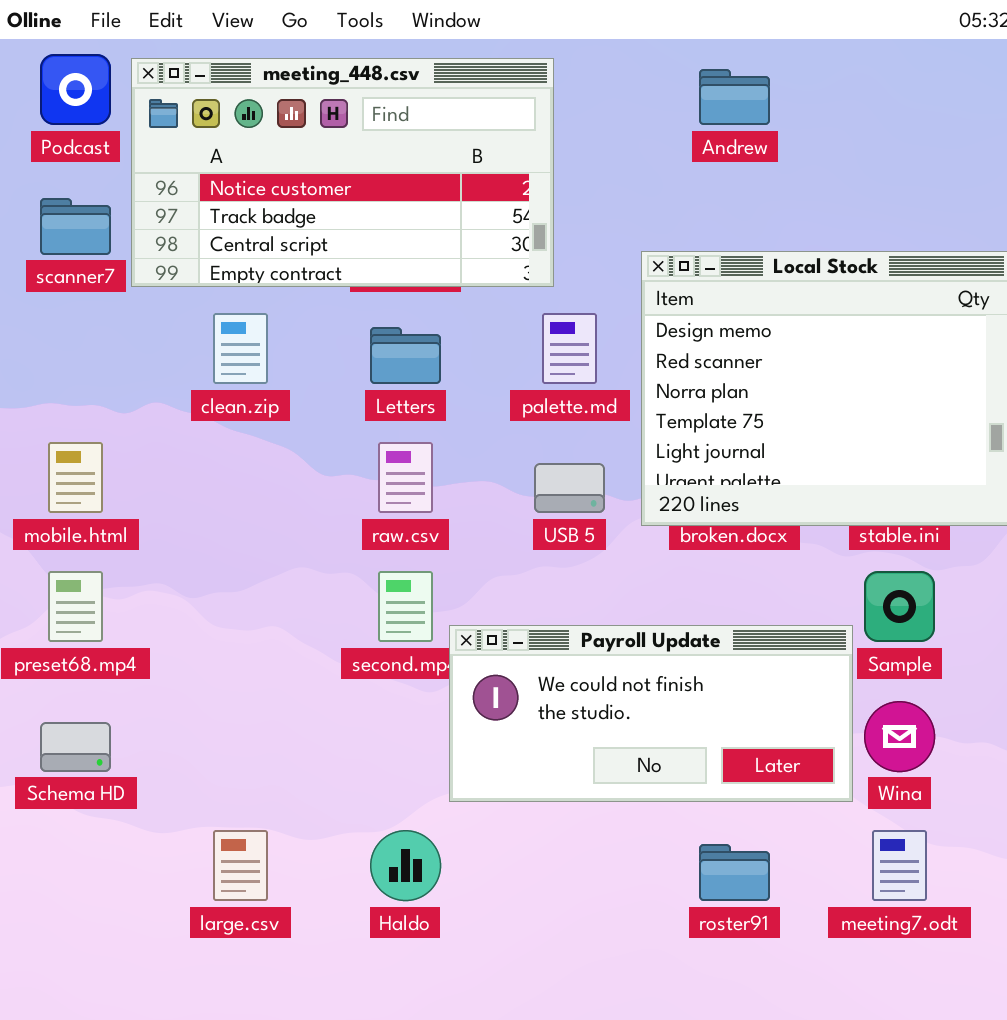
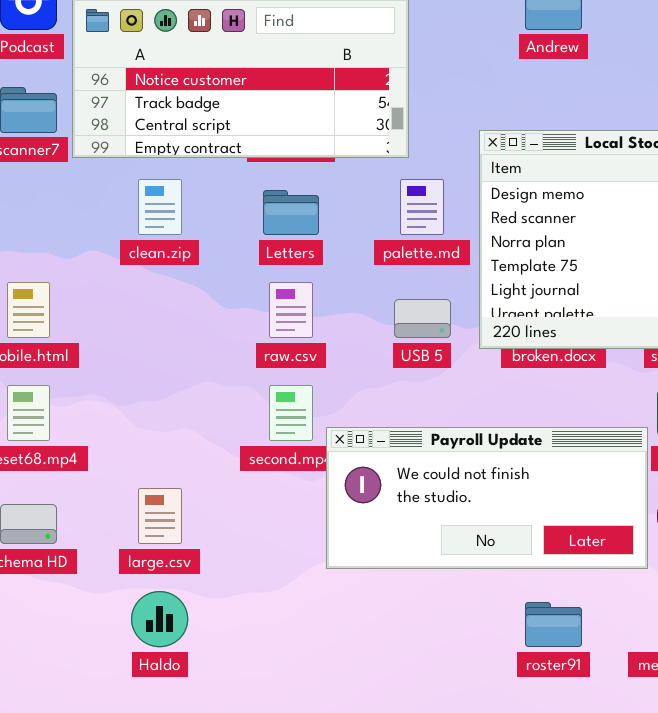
large.csv: [213,830,268,901] -> [138,488,182,544], moved
Haldo: [370,830,441,901] -> [131,591,188,647], moved

